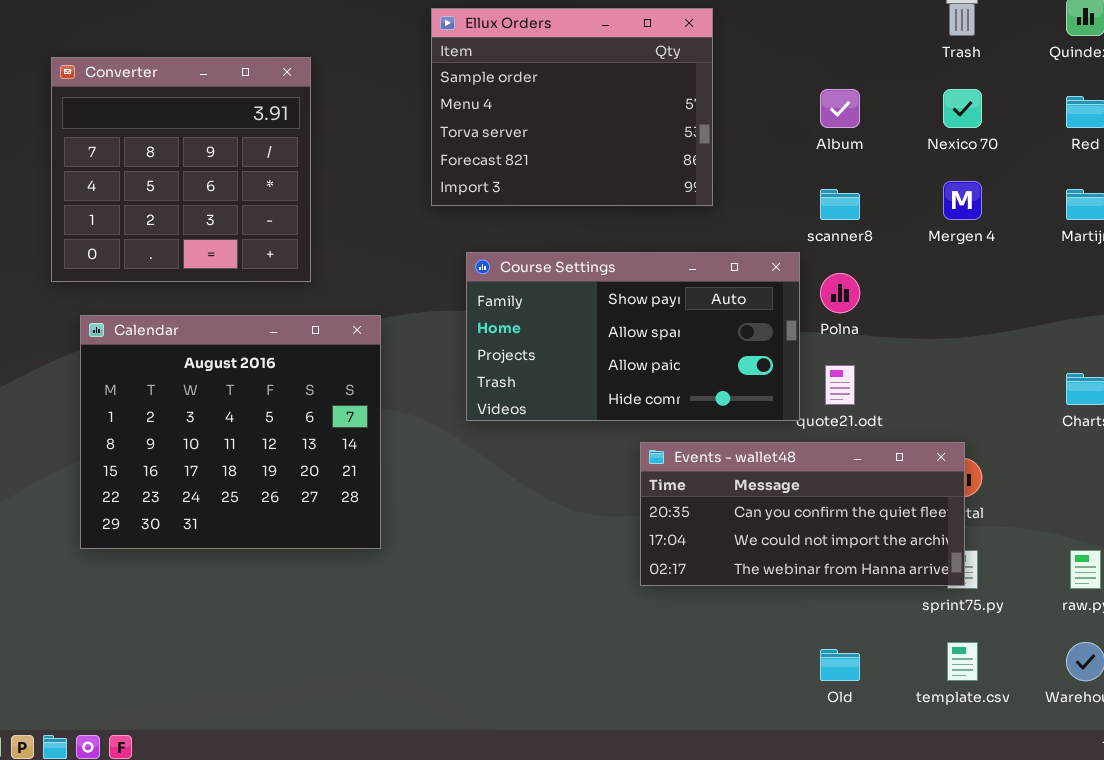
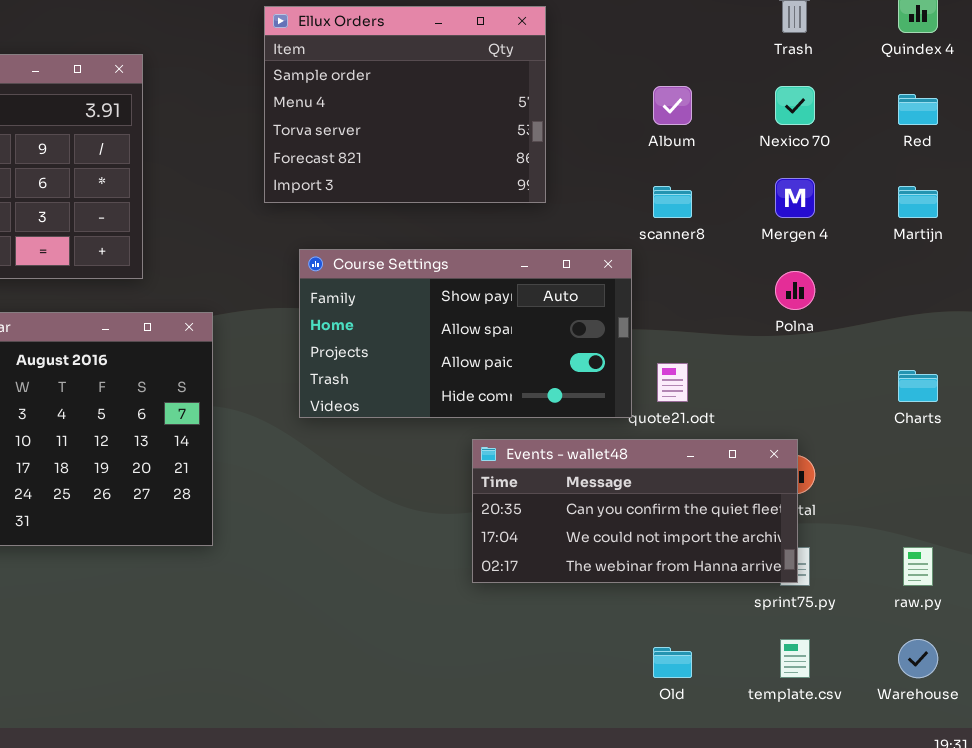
Polna: [820,273,860,313] -> [775,271,815,310], moved

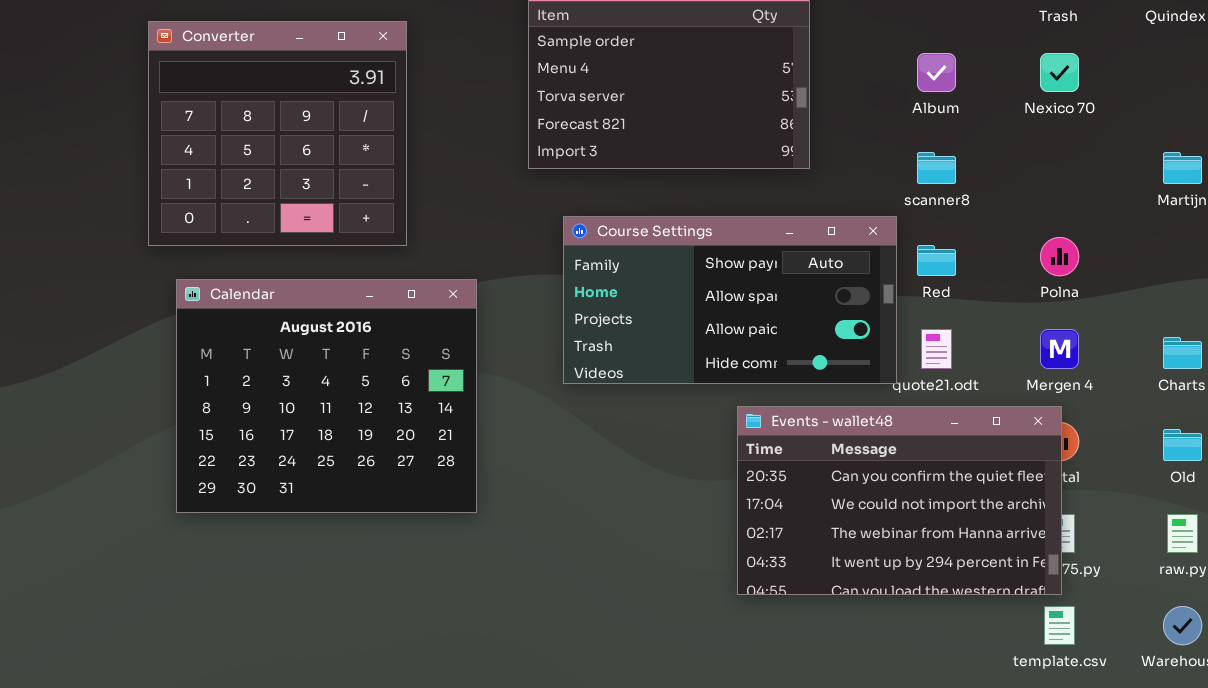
Red: [898,94,938,125] -> [917,245,956,276], moved
Mergen 4: [775,178,815,218] -> [1040,329,1079,369], moved
Events - wallet48: [472,439,798,583] -> [737,406,1062,595], resized
Old: [653,647,692,678] -> [1163,429,1202,461], moved

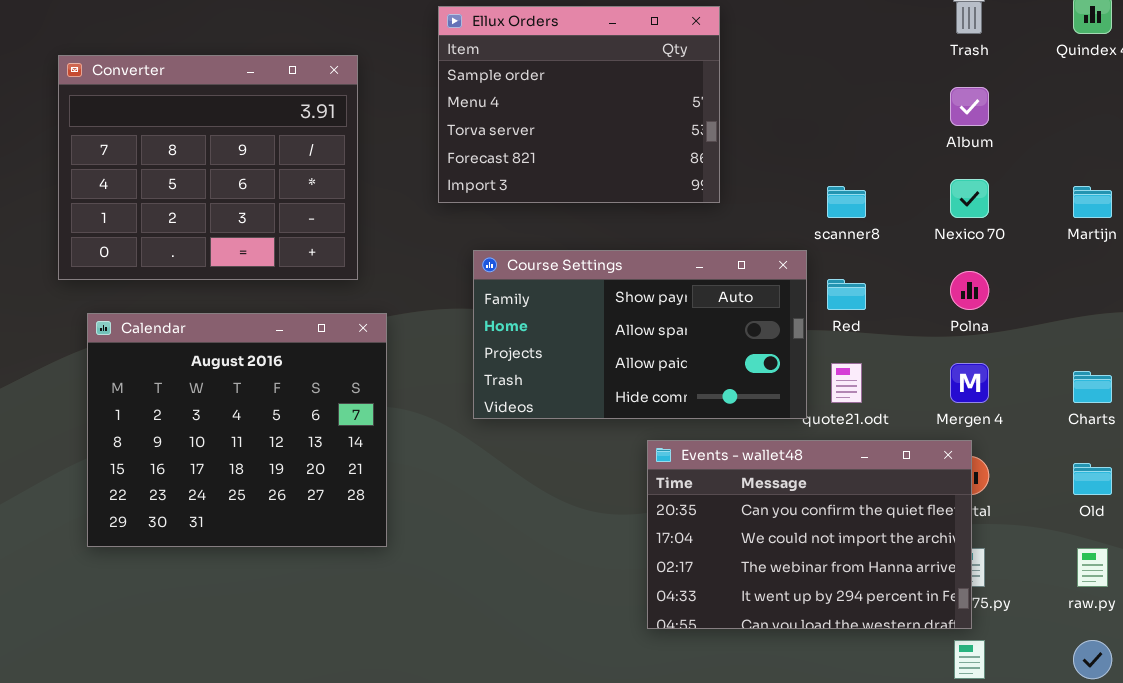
Converter: [148,21,407,246] -> [58,55,358,280], resized
Album: [917,53,956,92] -> [950,87,989,126], moved
Nexico 70: [1040,53,1079,92] -> [950,179,989,218], moved

